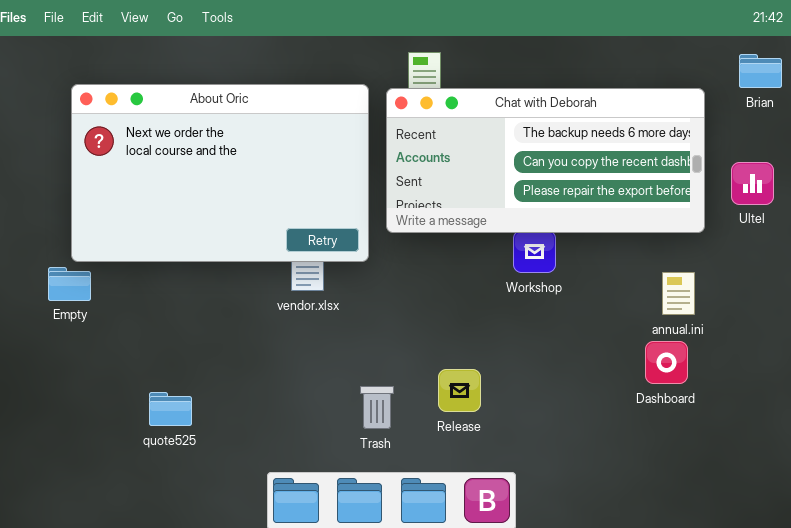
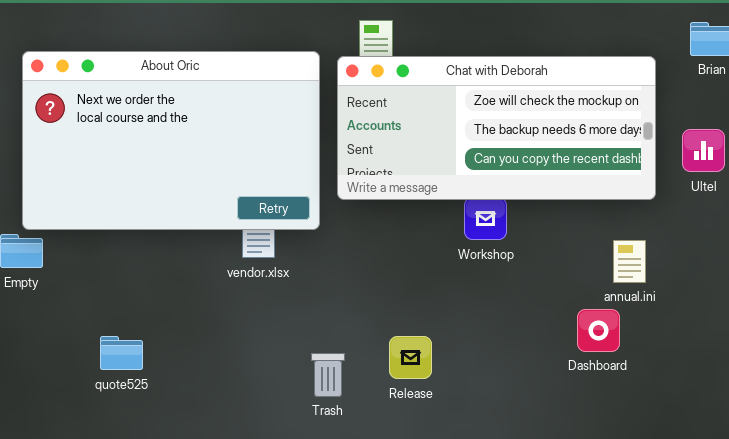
Chat with Deborah: [386,88,705,233] -> [337,56,656,200], scrolled up 1 row
Dashboard: [645,341,688,384] -> [577,309,620,352], moved
quote525: [149,392,192,426] -> [100,336,143,370], moved

